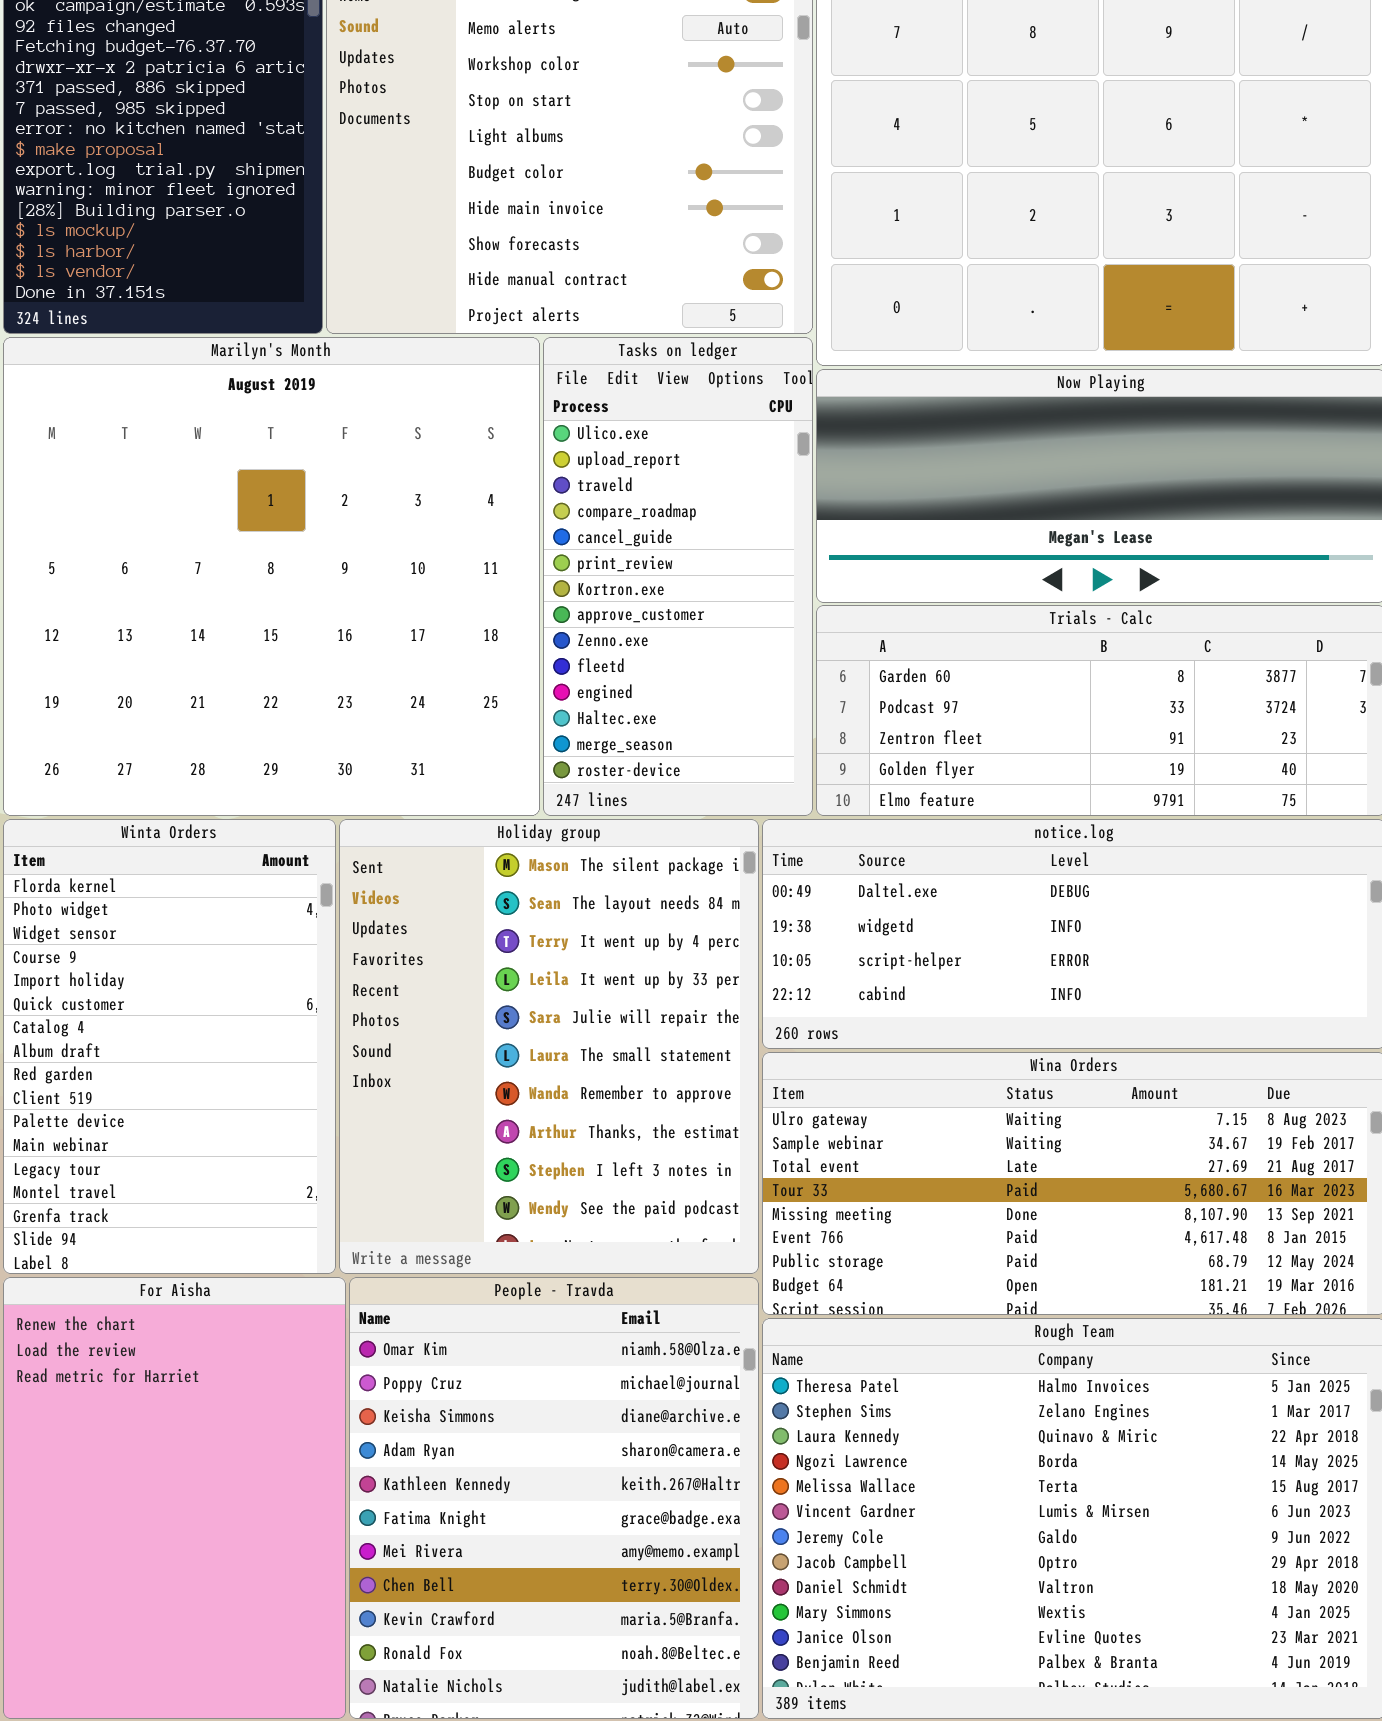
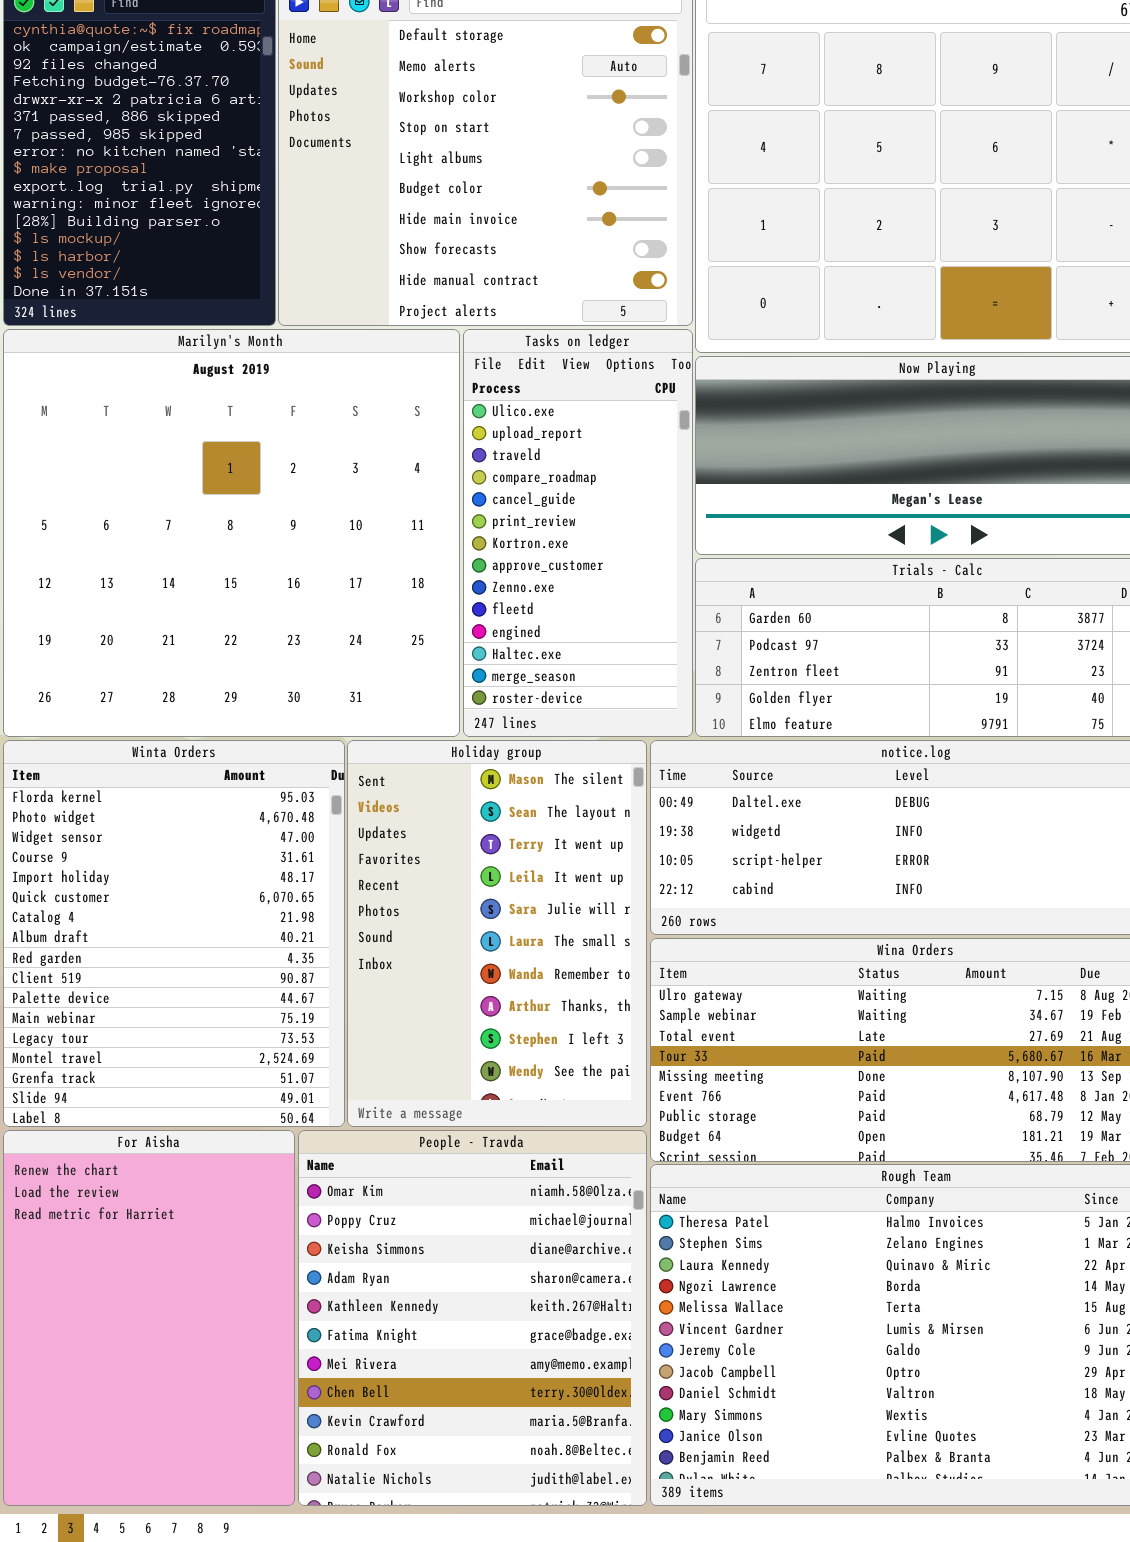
Winta Orders: [3,819,336,1274] -> [3,740,345,1127], resized
Holiday group: [339,819,759,1274] -> [347,740,647,1127], resized

